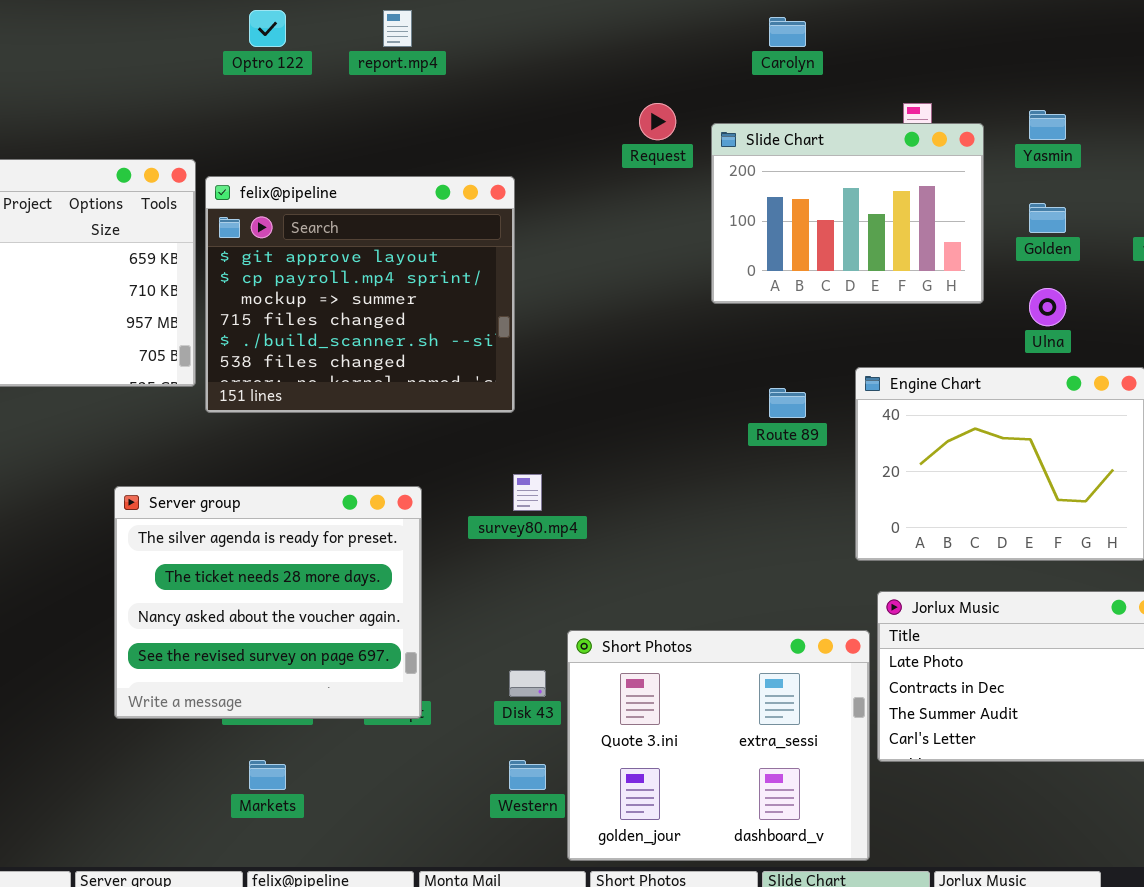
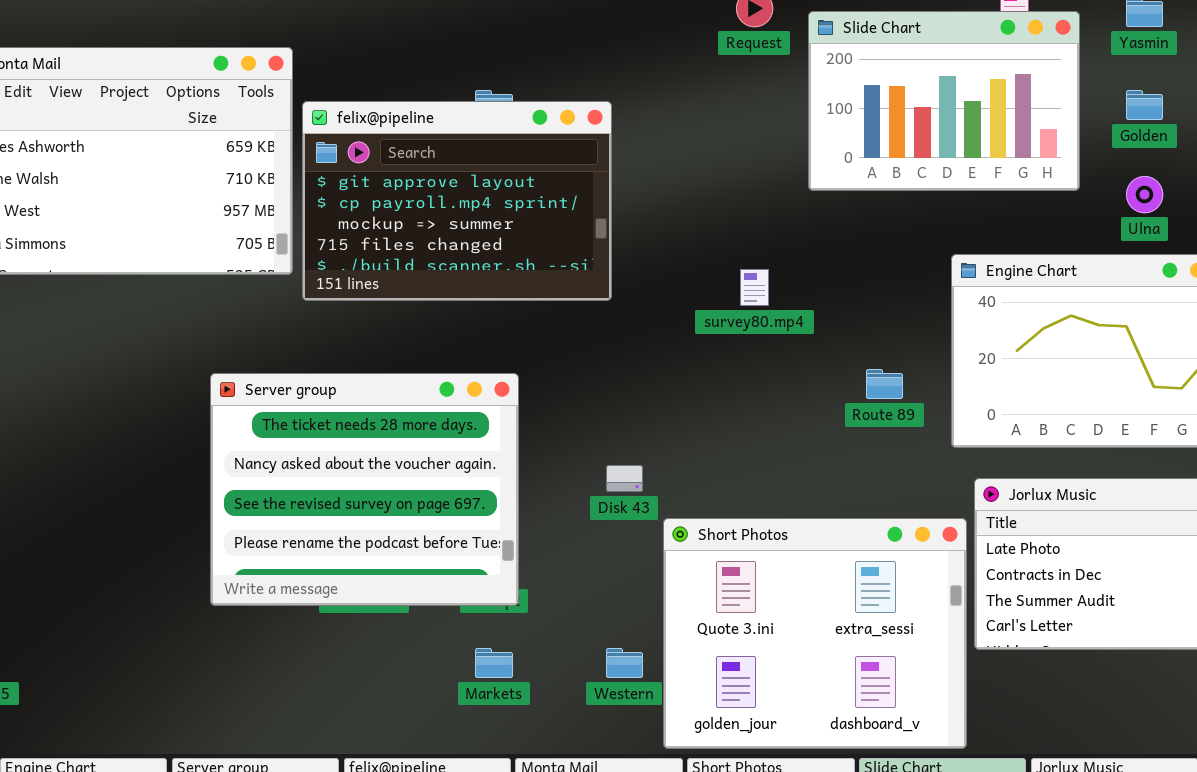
felix@pipeline: [205,176,515,413] -> [302,101,612,301], resized
Route 89: [769,388,806,418] -> [866,369,903,399], moved
survey80.mp4: [513,474,542,511] -> [740,269,769,306], moved
Server group: [114,486,422,719] -> [210,373,519,606], scrolled down 1 row
Disk 43: [509,670,546,697] -> [606,465,643,492], moved
Markets: [249,760,286,790] -> [475,648,513,678], moved

